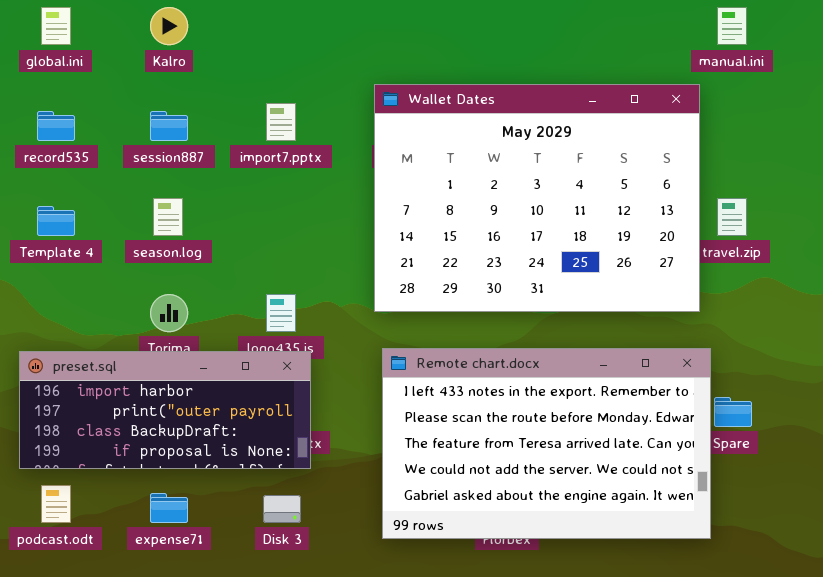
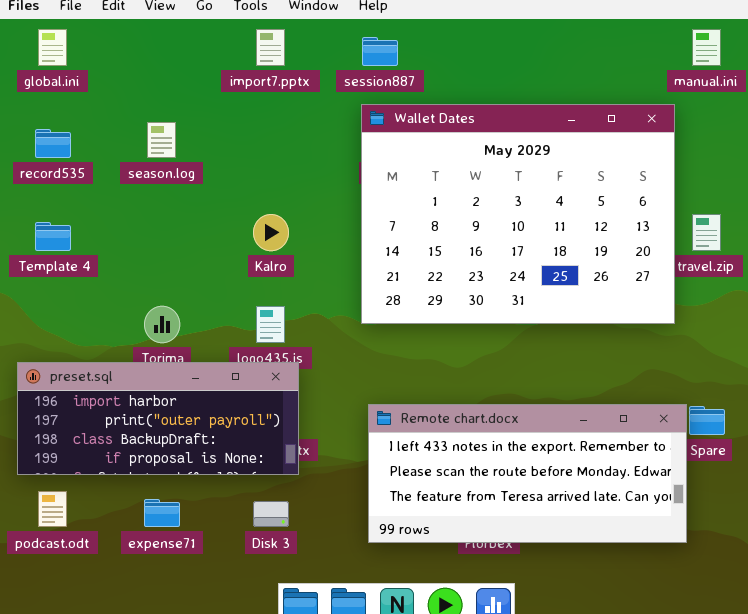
Kalro: [150,7,188,45] -> [253,214,289,251], moved
import7.pptx: [266,103,296,141] -> [256,29,285,66], moved
session887: [150,111,188,141] -> [362,37,398,66], moved
season.log: [153,198,183,236] -> [147,122,176,158], moved
Remote chart.docx: [382,348,711,539] -> [368,404,687,543], resized

